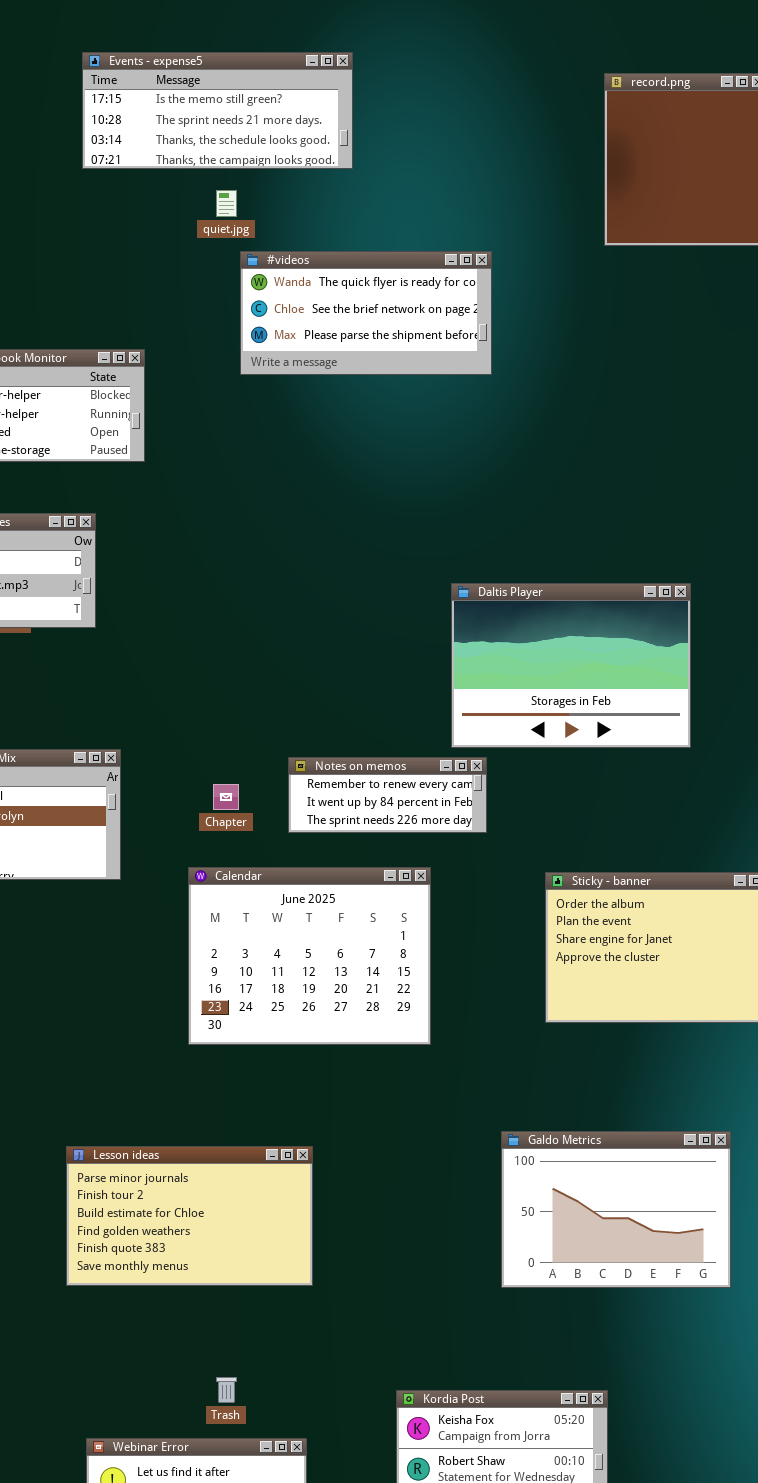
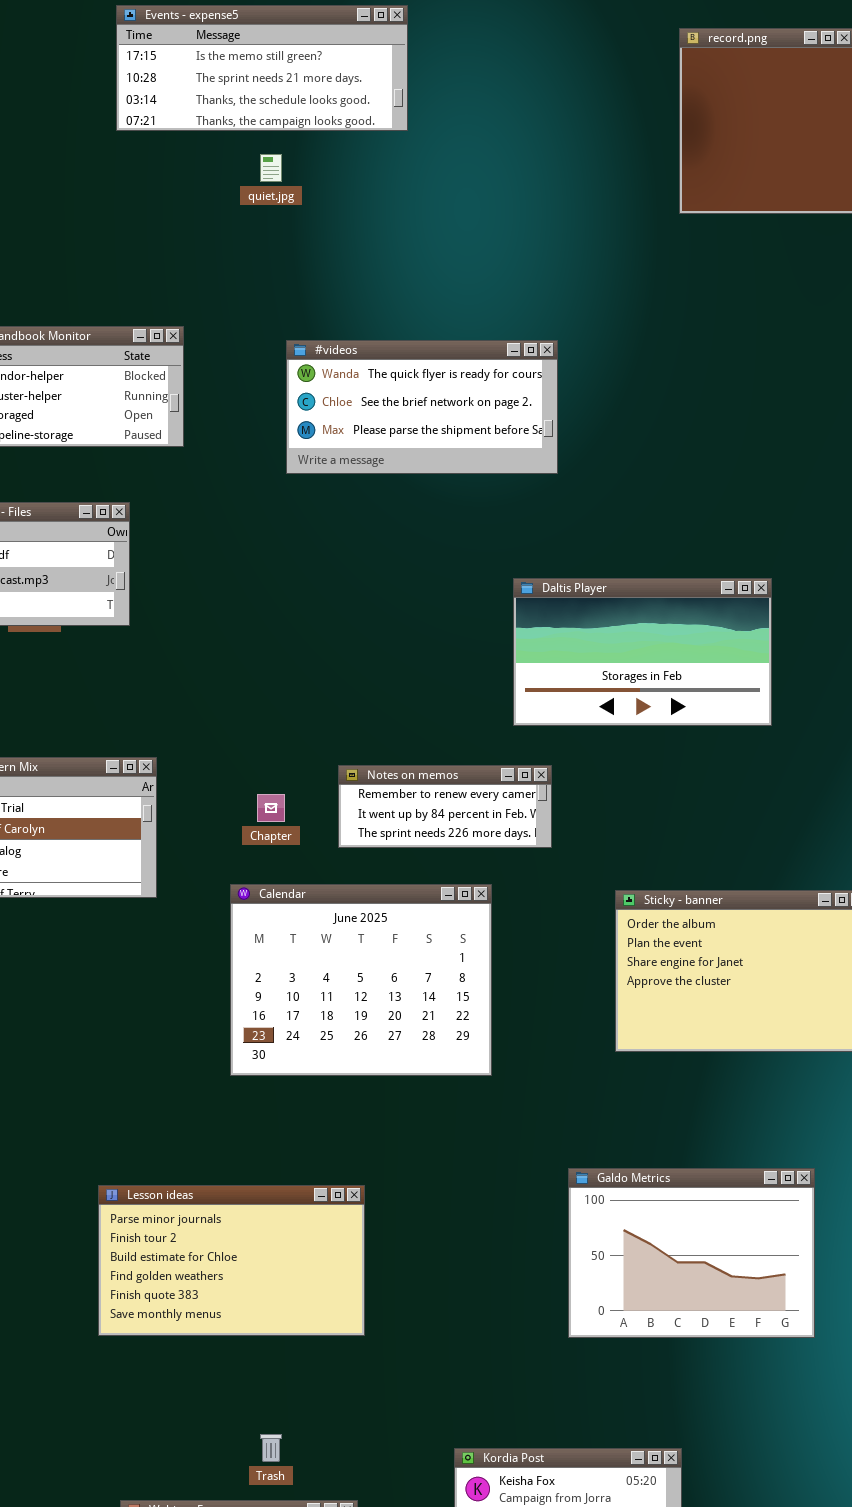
#videos: [240,251,492,375] -> [286,340,558,474], moved
Daltis Player: [451,583,691,748] -> [513,578,772,726], resized

